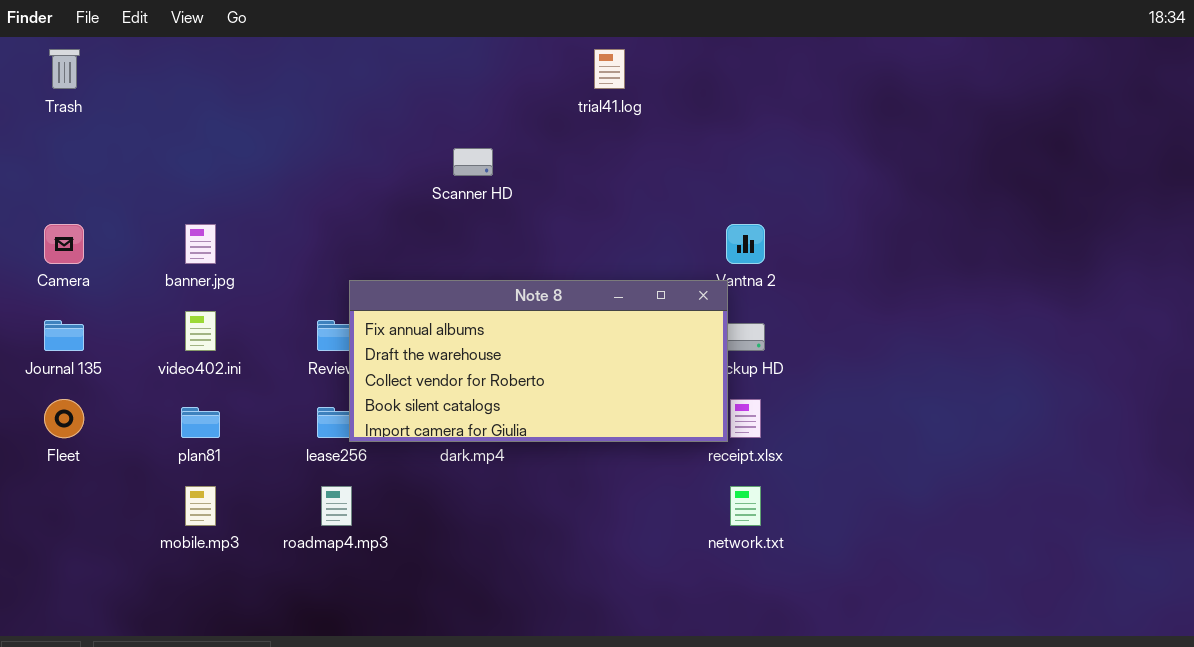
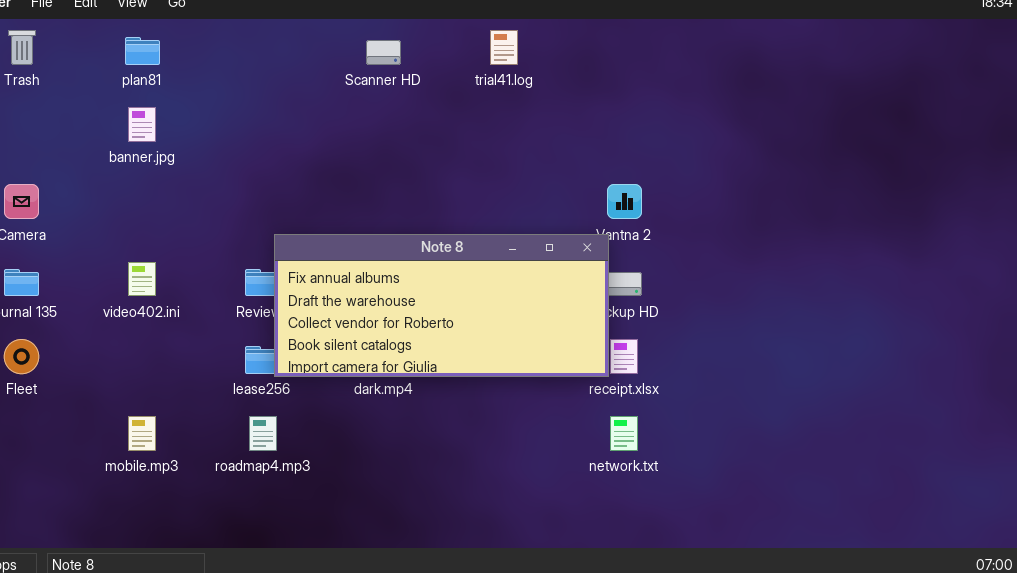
Scanner HD: [453,148,493,176] -> [366,40,401,65], moved
banner.jpg: [185,224,216,264] -> [128,107,156,142], moved
plan81: [181,407,220,438] -> [125,37,160,65], moved

